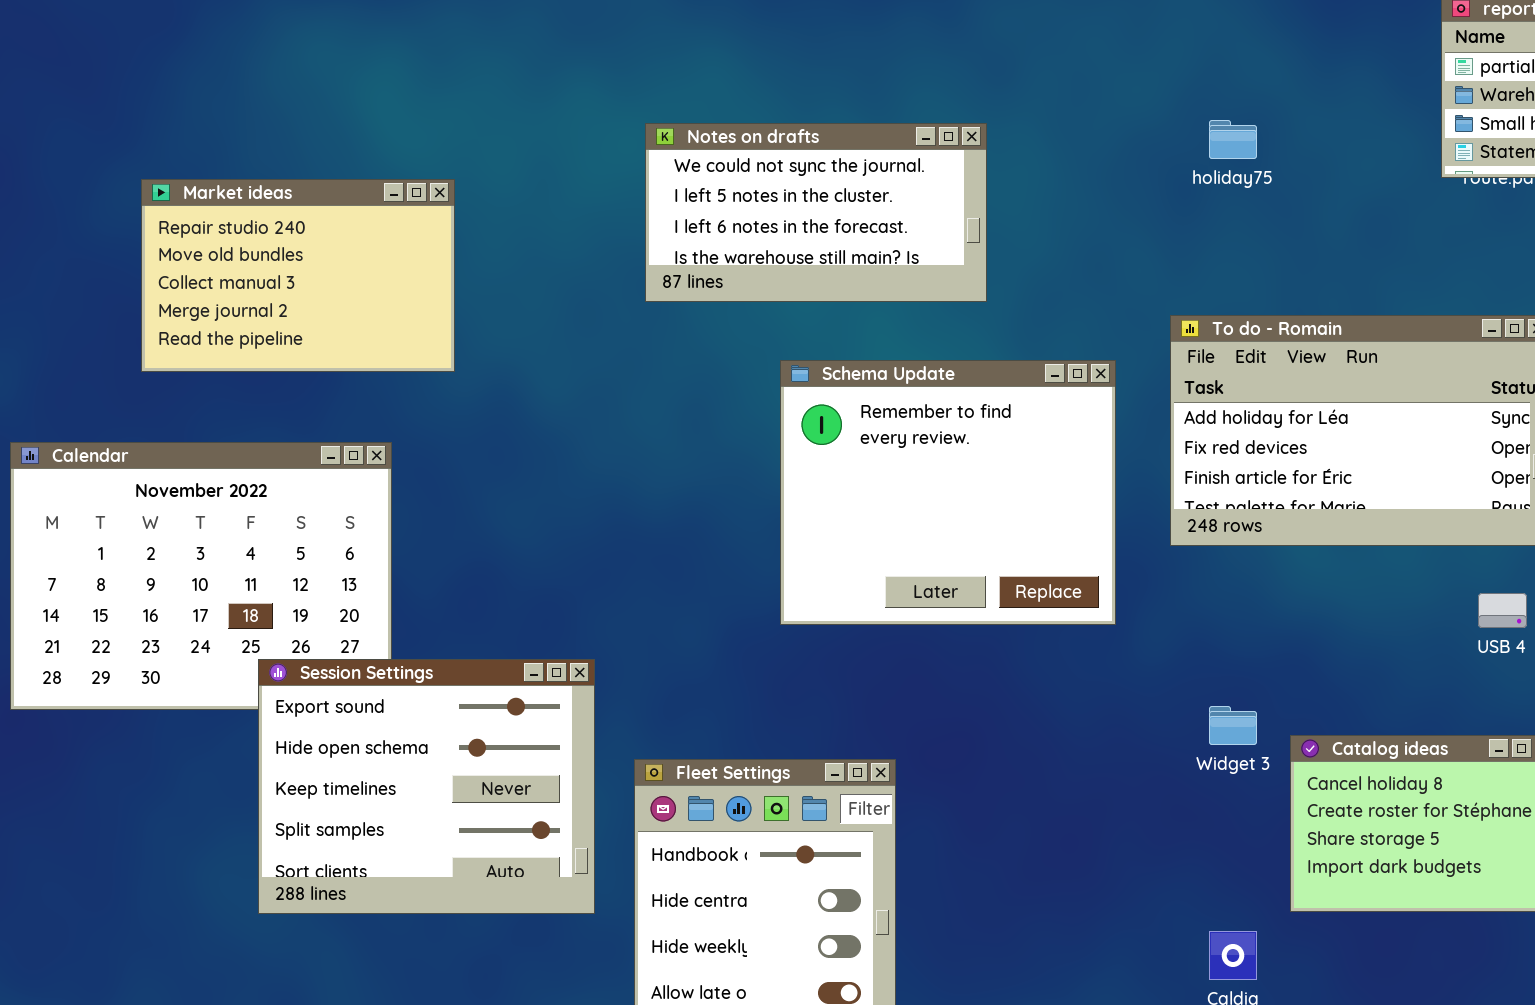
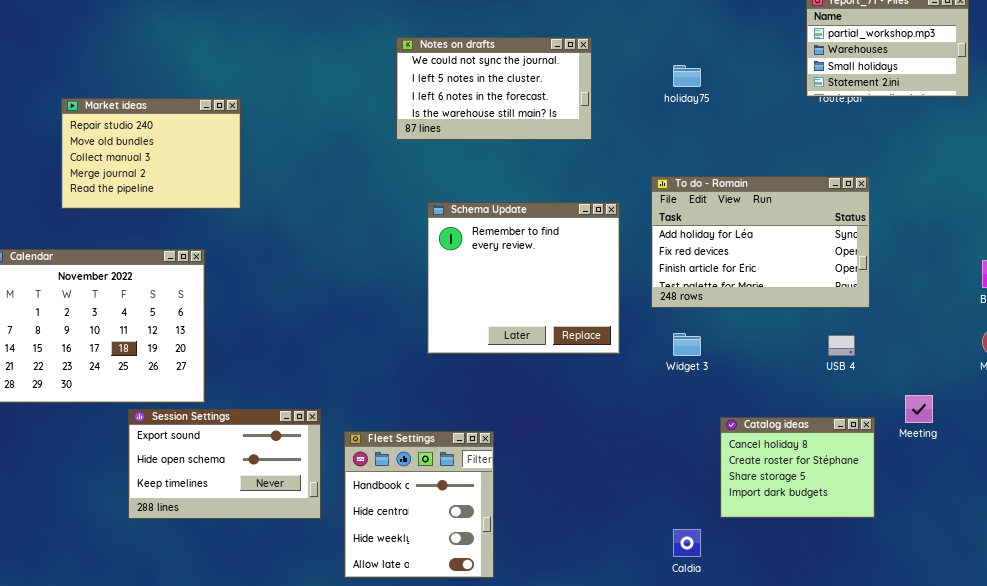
Notes on drafts: [645,123,987,302] -> [396,37,592,140], moved
Session Settings: [258,659,595,914] -> [128,409,321,519], resized
Widget 3: [1209,706,1257,745] -> [673,333,701,356], moved

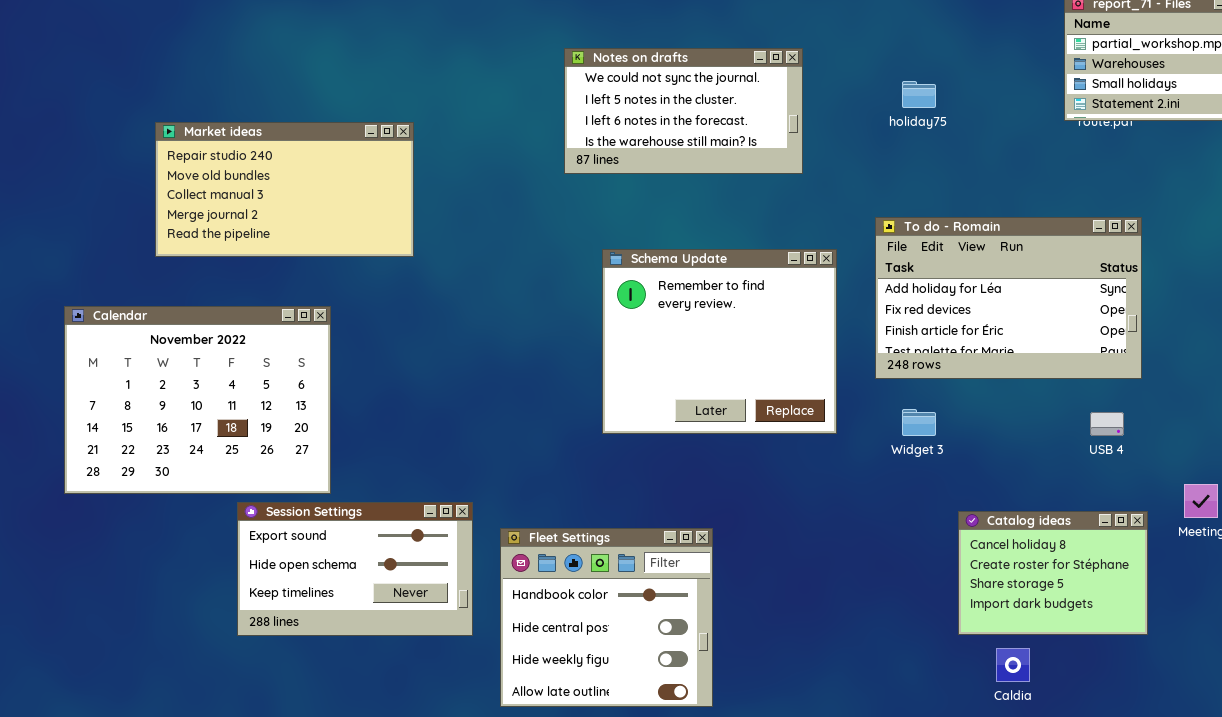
Market ideas: [61,98,241,209] -> [155,122,414,257], resized
Fleet Settings: [344,431,494,578] -> [500,528,713,707], resized
Caldia: [673,529,701,557] -> [996,648,1030,682], moved

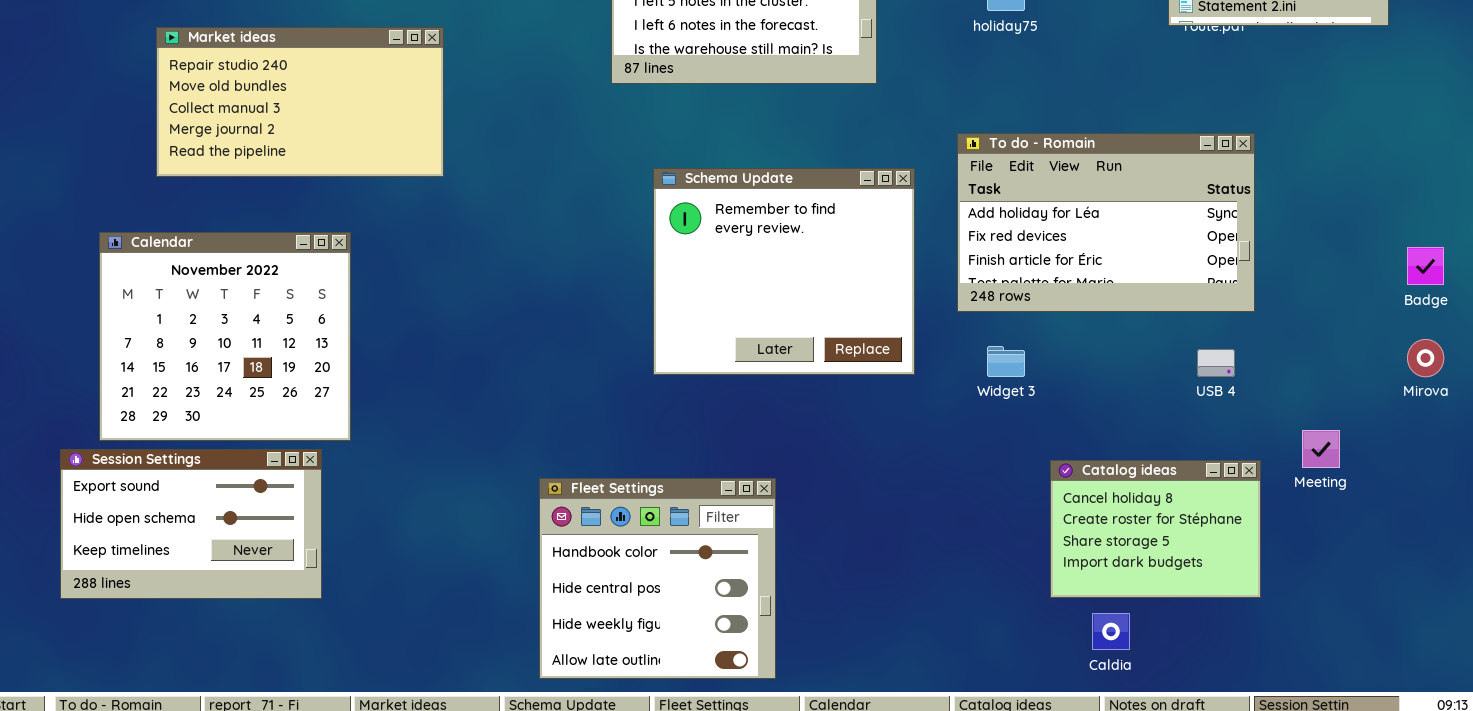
Calendar: [64,306,331,494] -> [99,232,351,441], resized
Session Settings: [237,502,473,636] -> [60,449,322,599], moved

